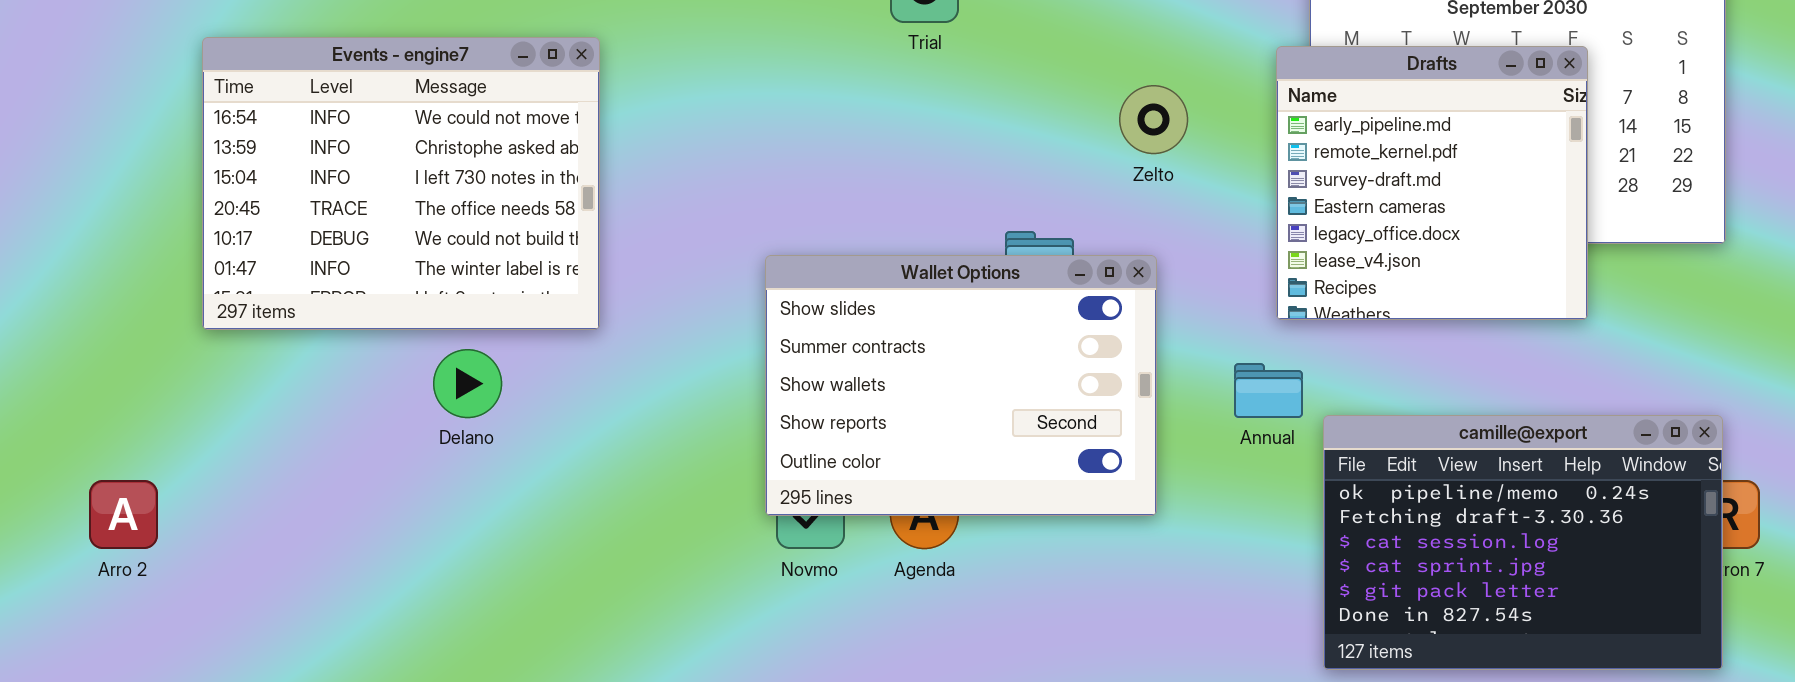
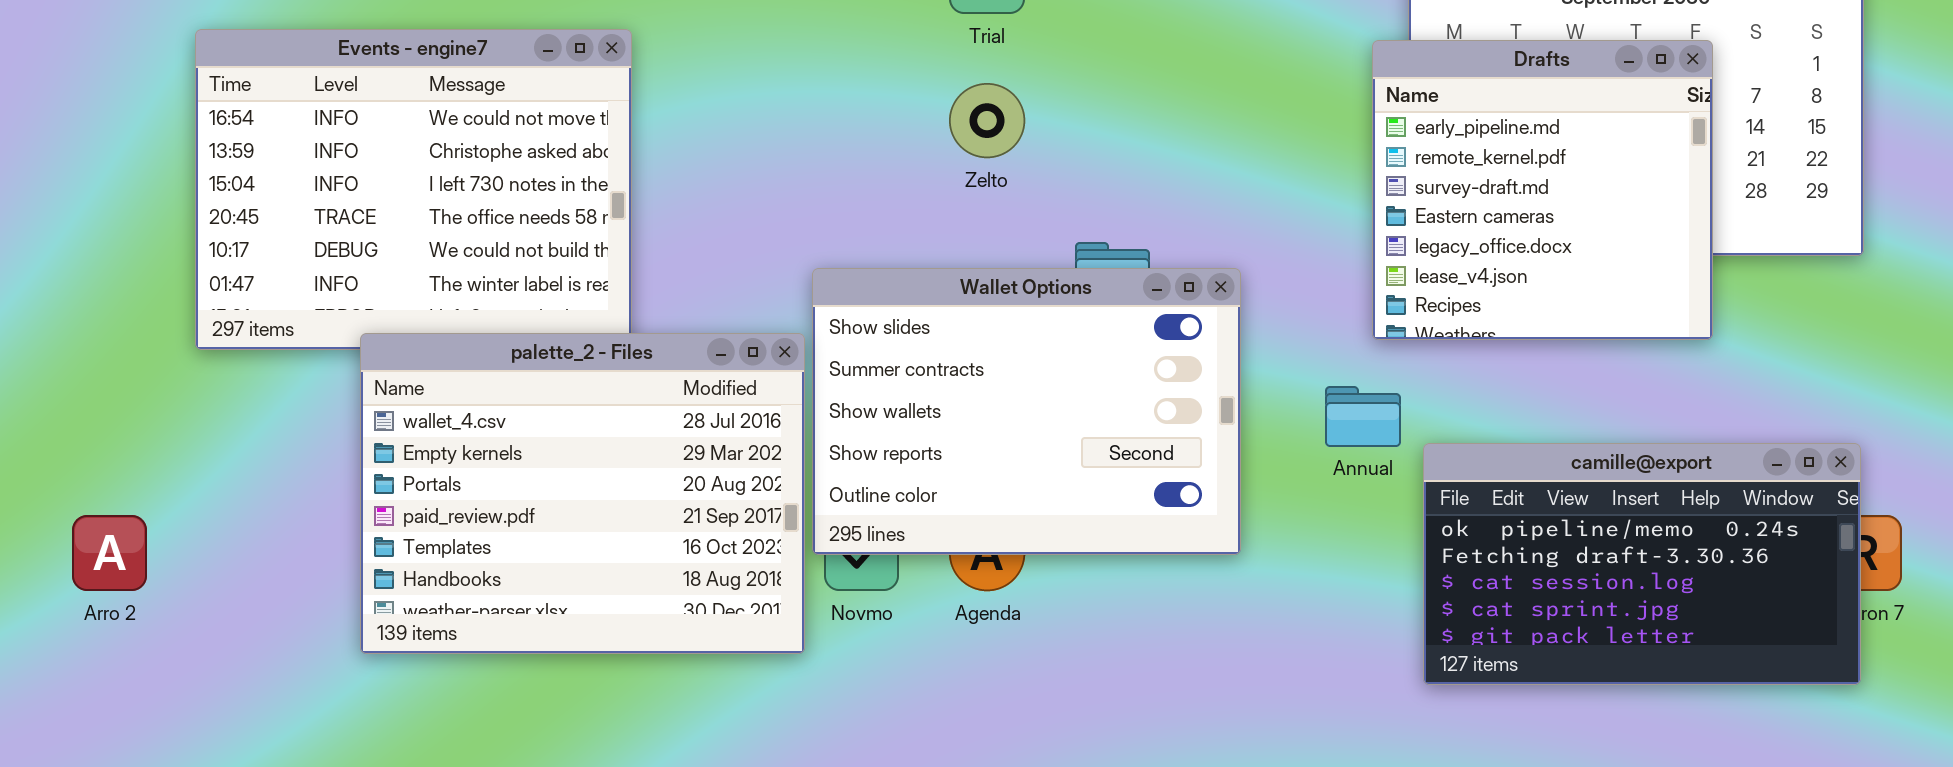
Zelto: [1119,85,1188,154] -> [949,83,1025,158], moved
palette_2 - Files: none -> [360,333,805,654], opened
camille@export: [1323,415,1723,670] -> [1423,443,1861,685], resized

